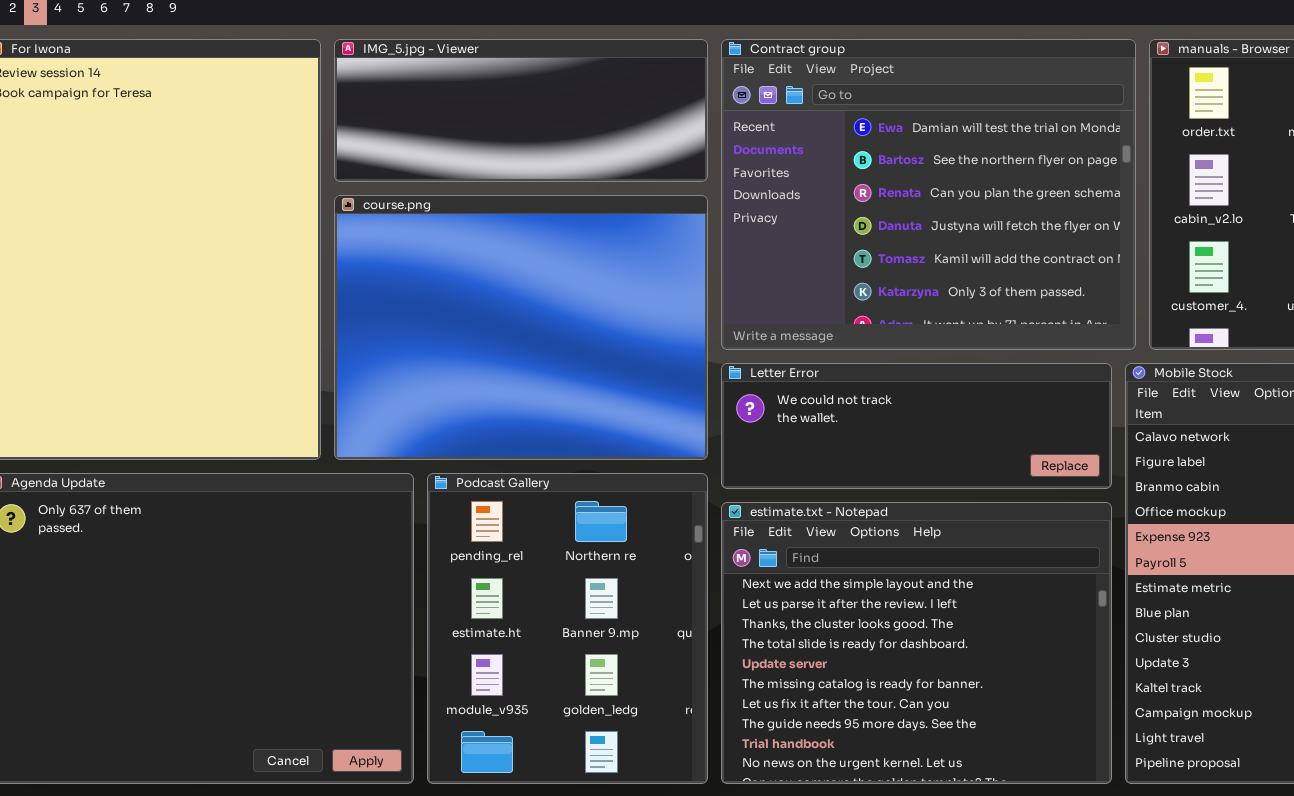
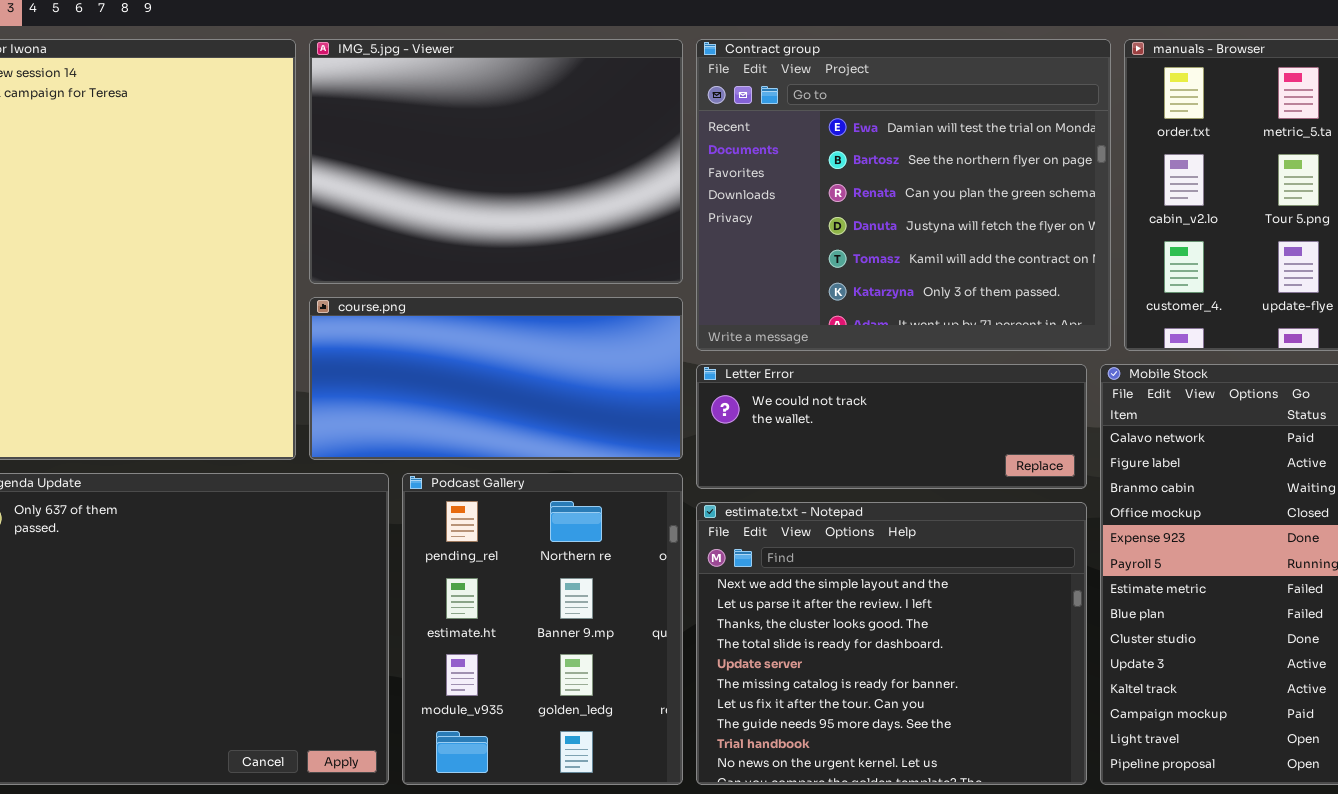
IMG_5.jpg - Viewer: [334,39,708,182] -> [309,39,683,284], resized
course.png: [334,195,708,460] -> [309,297,683,460], resized

